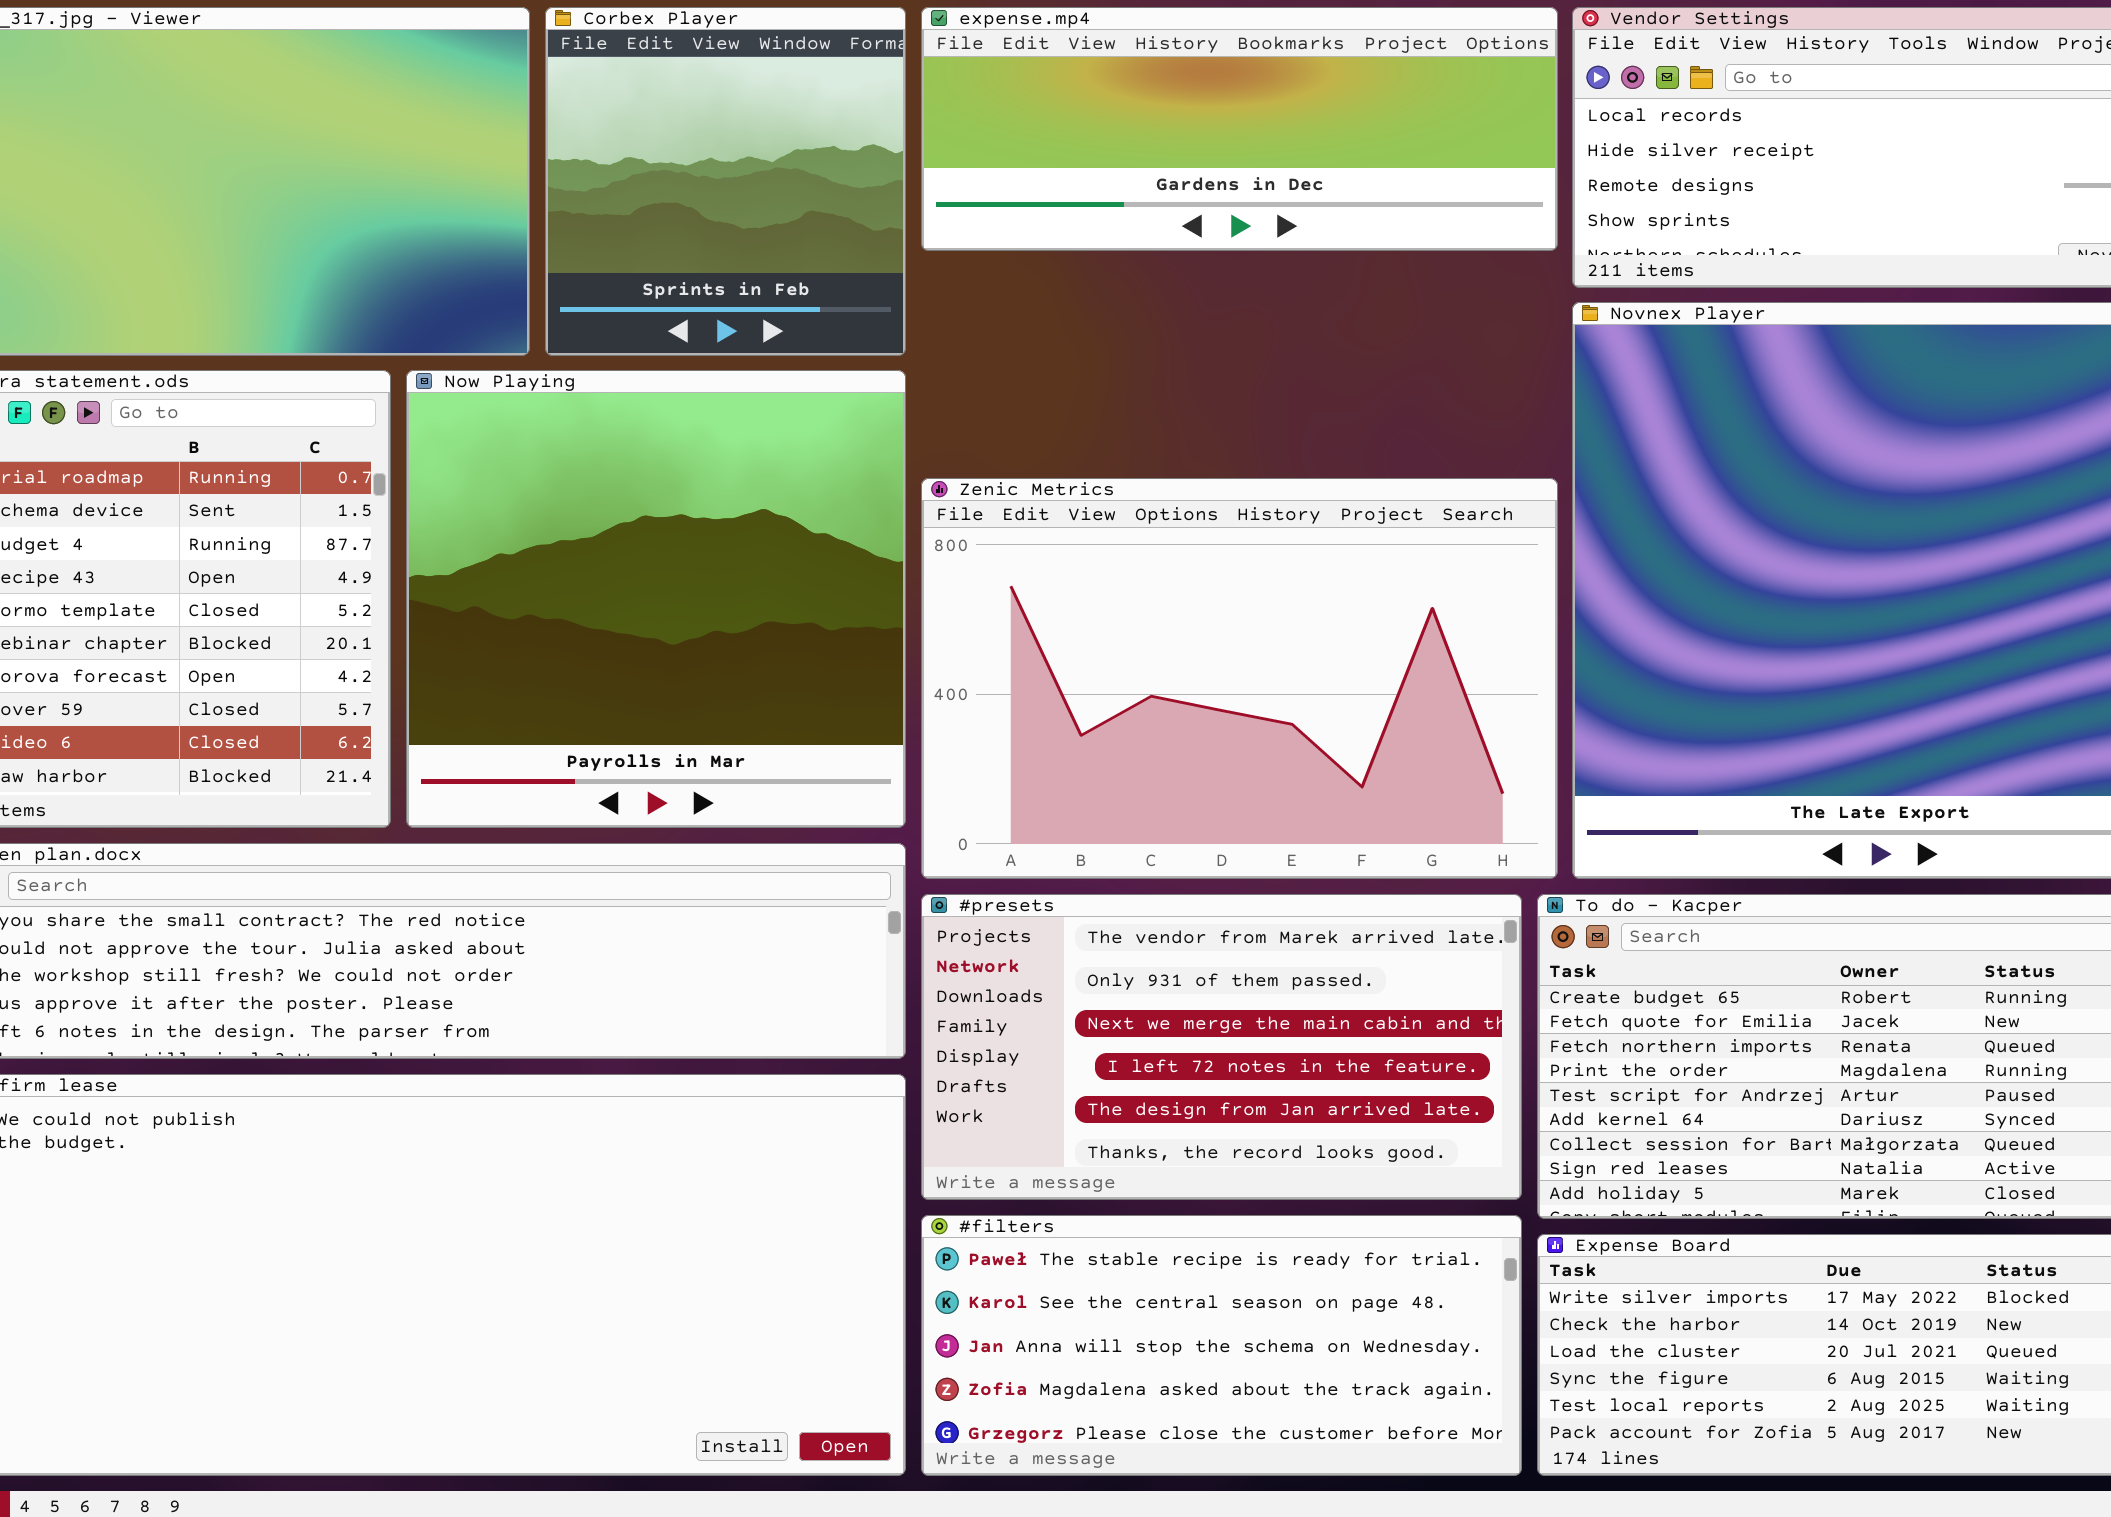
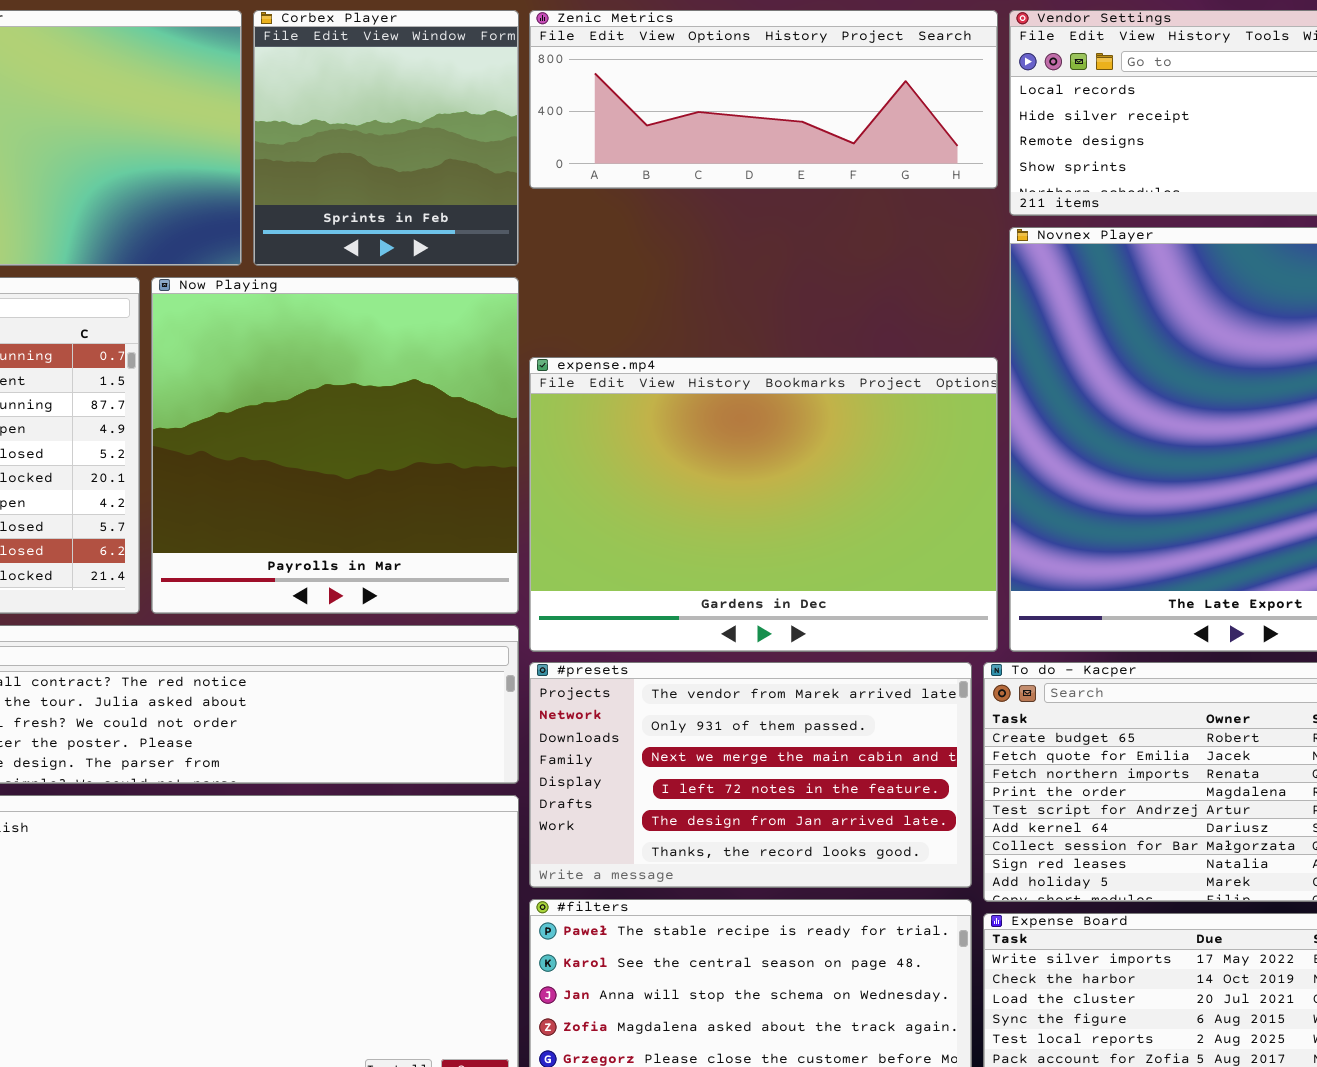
expense.mp4: [921,7,1558,251] -> [529,357,998,652], moved, resized
Zenic Metrics: [921,478,1558,879] -> [529,10,998,189], moved, resized

